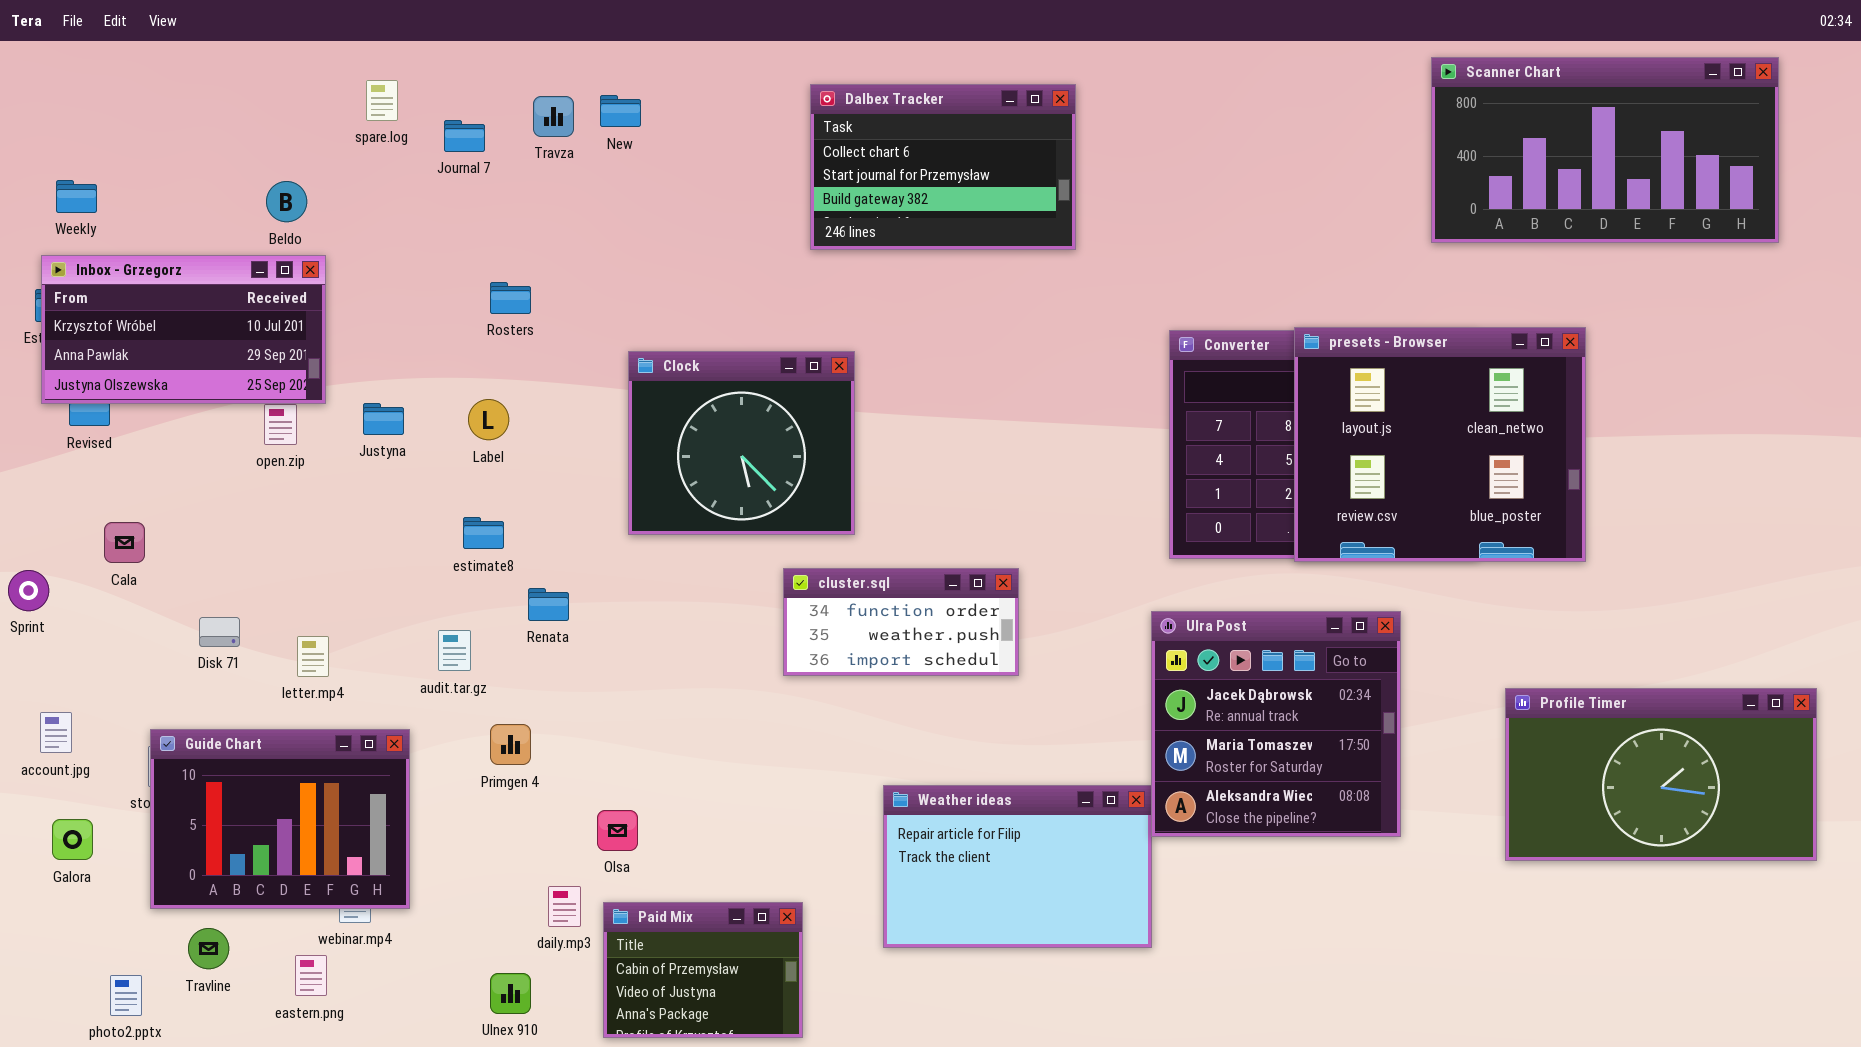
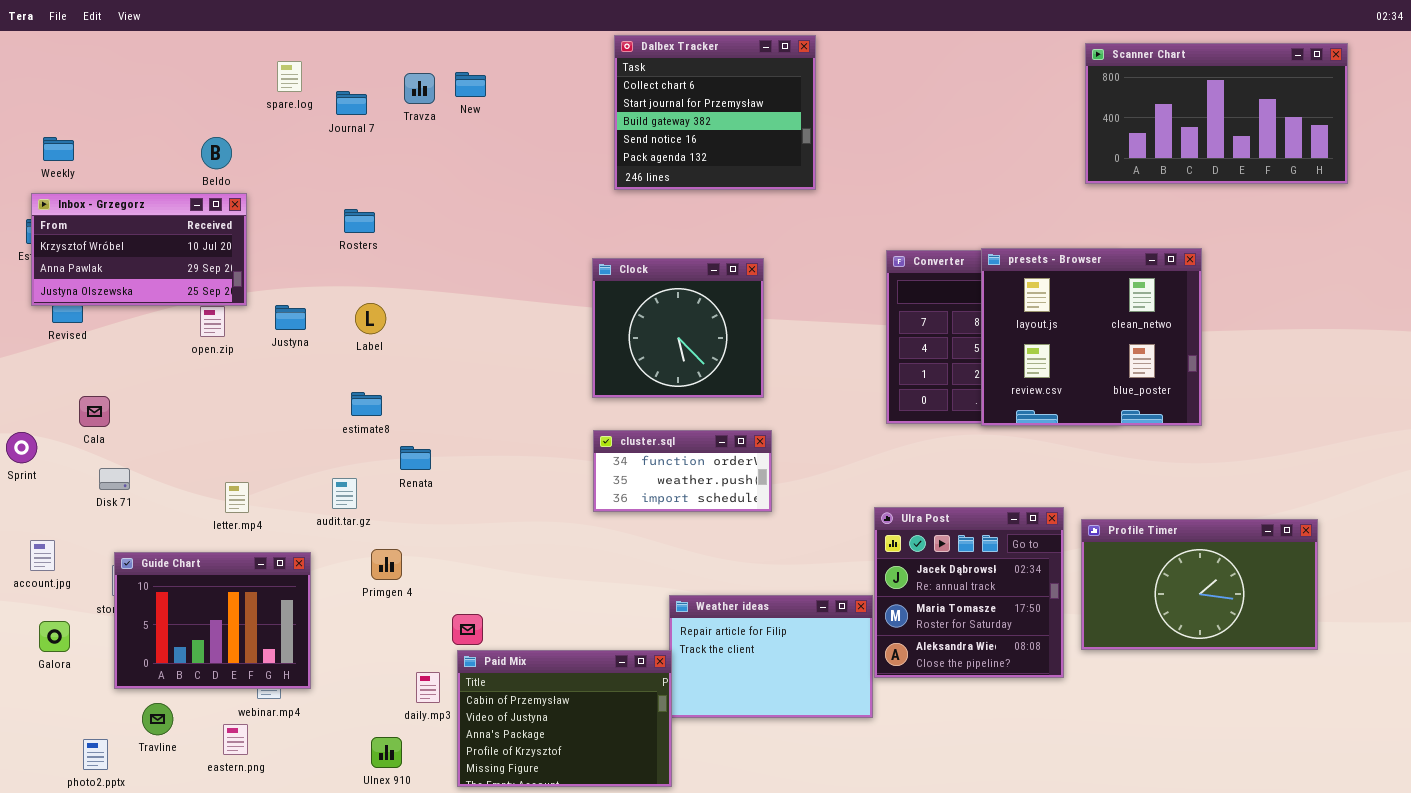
Dalbex Tracker: [810,84,1076,250] -> [614,35,816,190], resized
Rosters: [490,282,531,314] -> [344,209,375,233], moved
Clock: [628,351,855,535] -> [592,258,764,398], moved
Ulra Post: [1151,611,1401,837] -> [874,507,1064,678], moved
Disk 71: [199,617,240,647] -> [99,468,130,490], moved
Profile Timer: [1505,688,1817,861] -> [1081,519,1318,650], moved
Paid Mix: [603,902,803,1038] -> [457,650,672,787], resized

